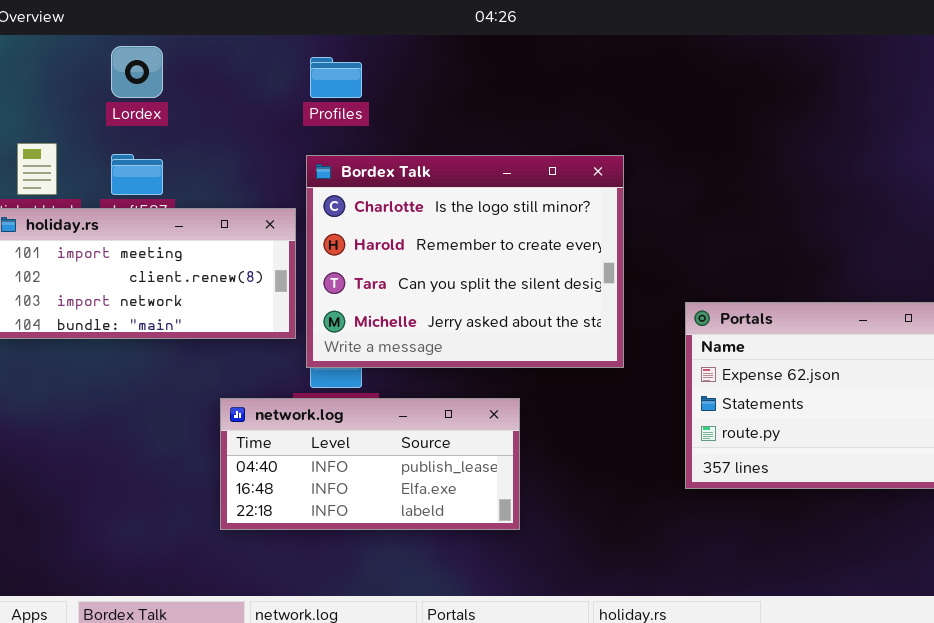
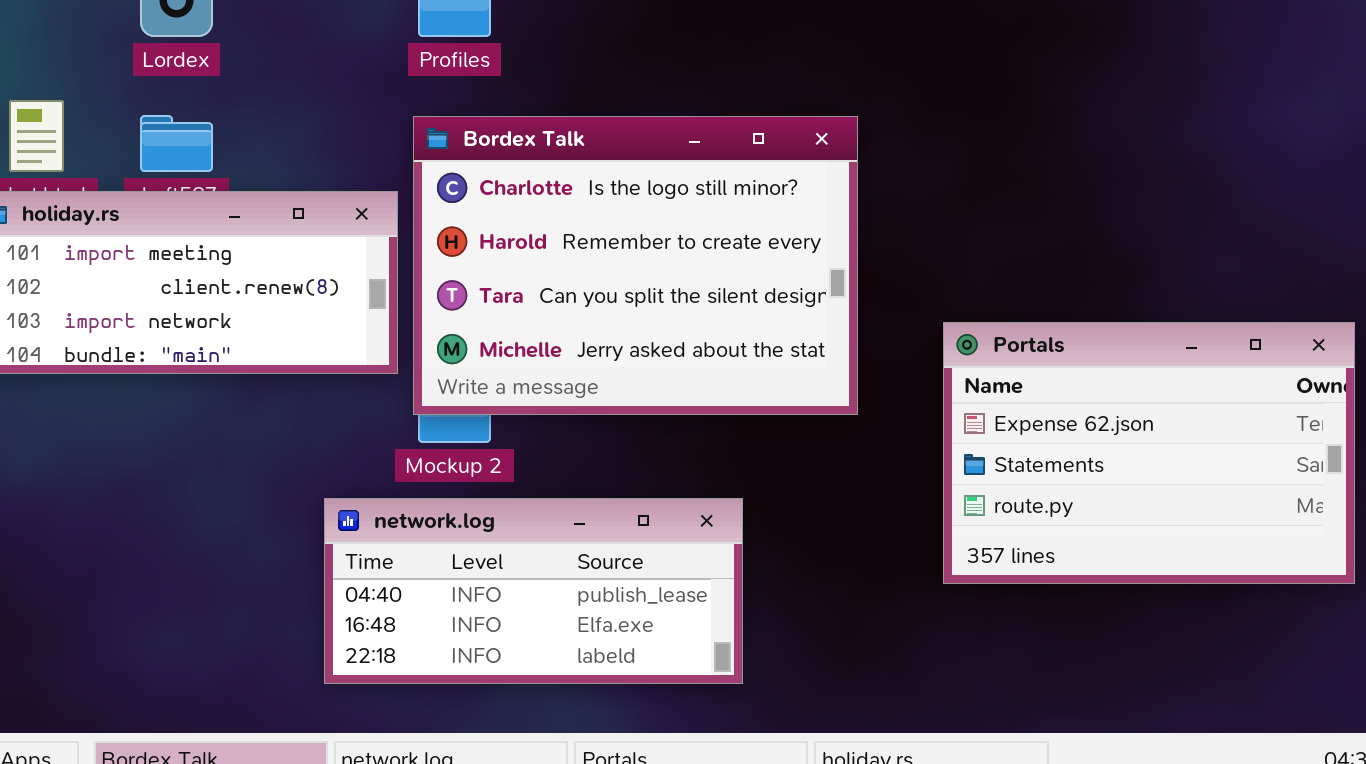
network.log: [220,398,520,530] -> [324,498,743,684], moved

